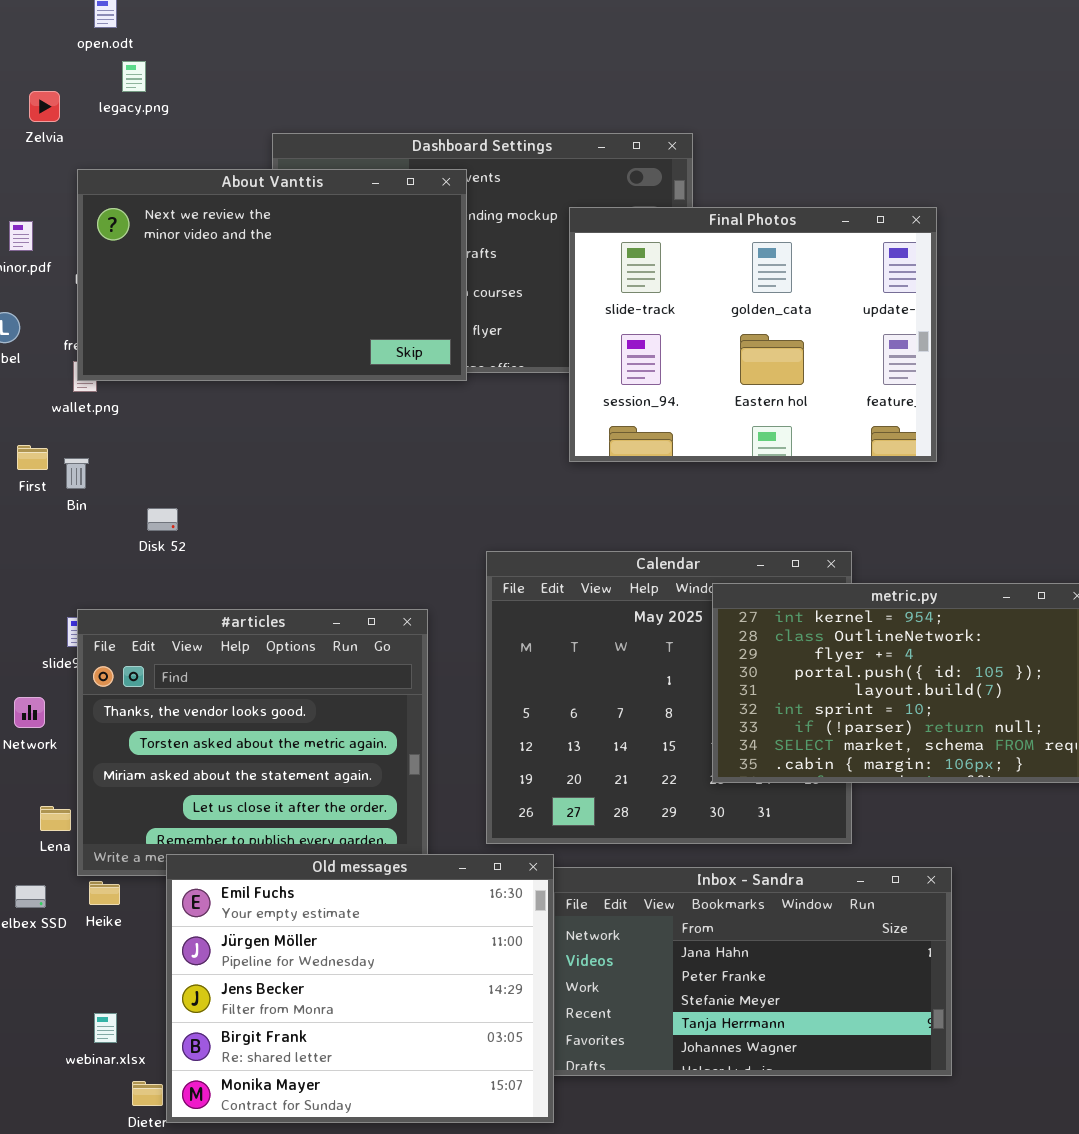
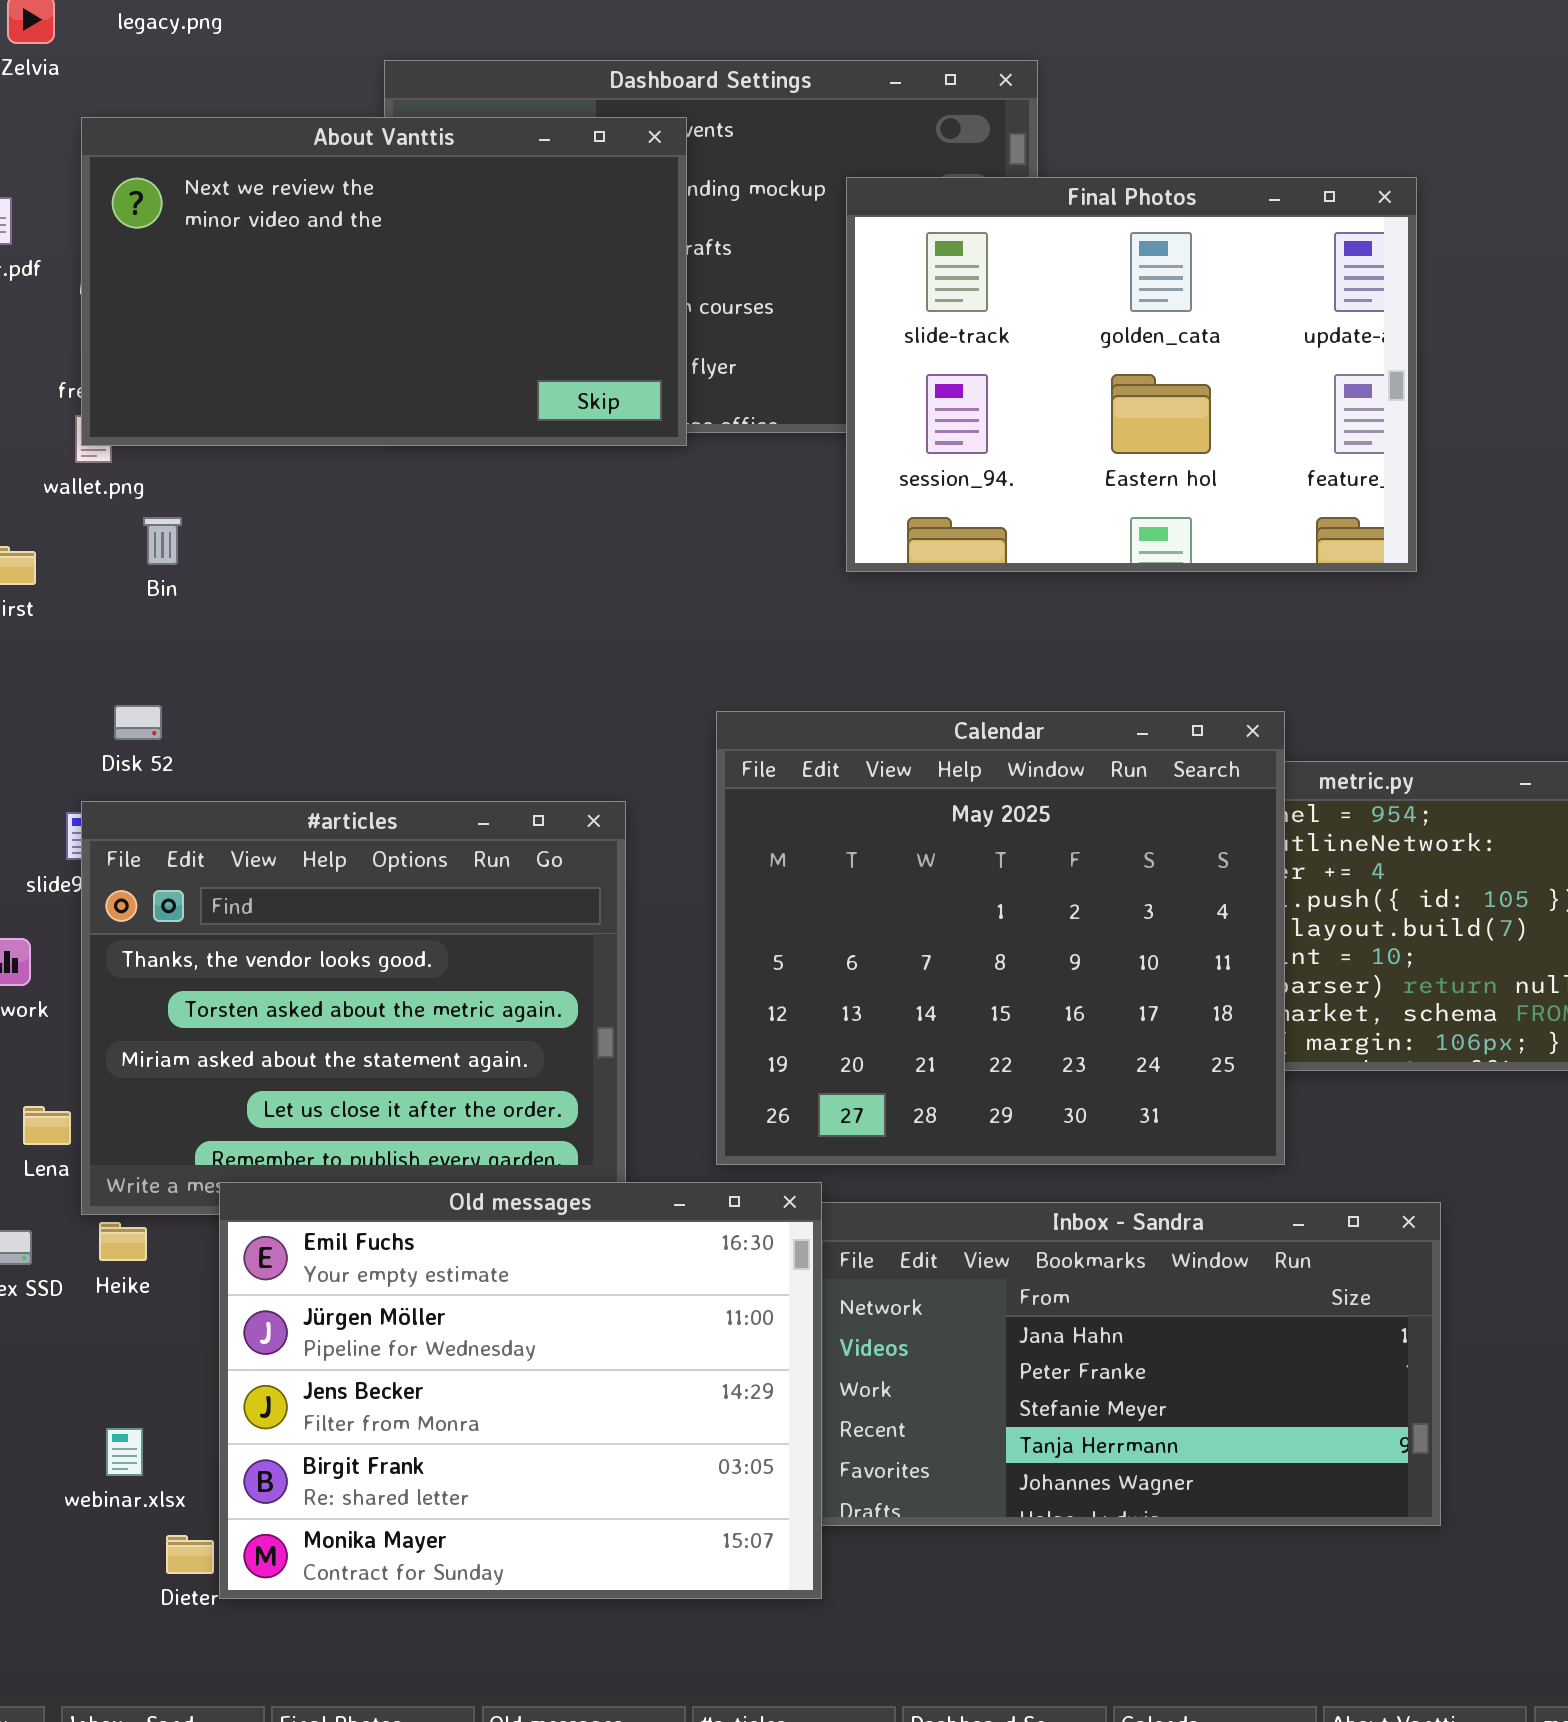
Bin: [64,458,89,489] -> [143,517,182,565], moved
Disk 52: [147,508,178,531] -> [114,705,162,740], moved
Calendar: [486,551,852,844] -> [716,711,1285,1165], raised

